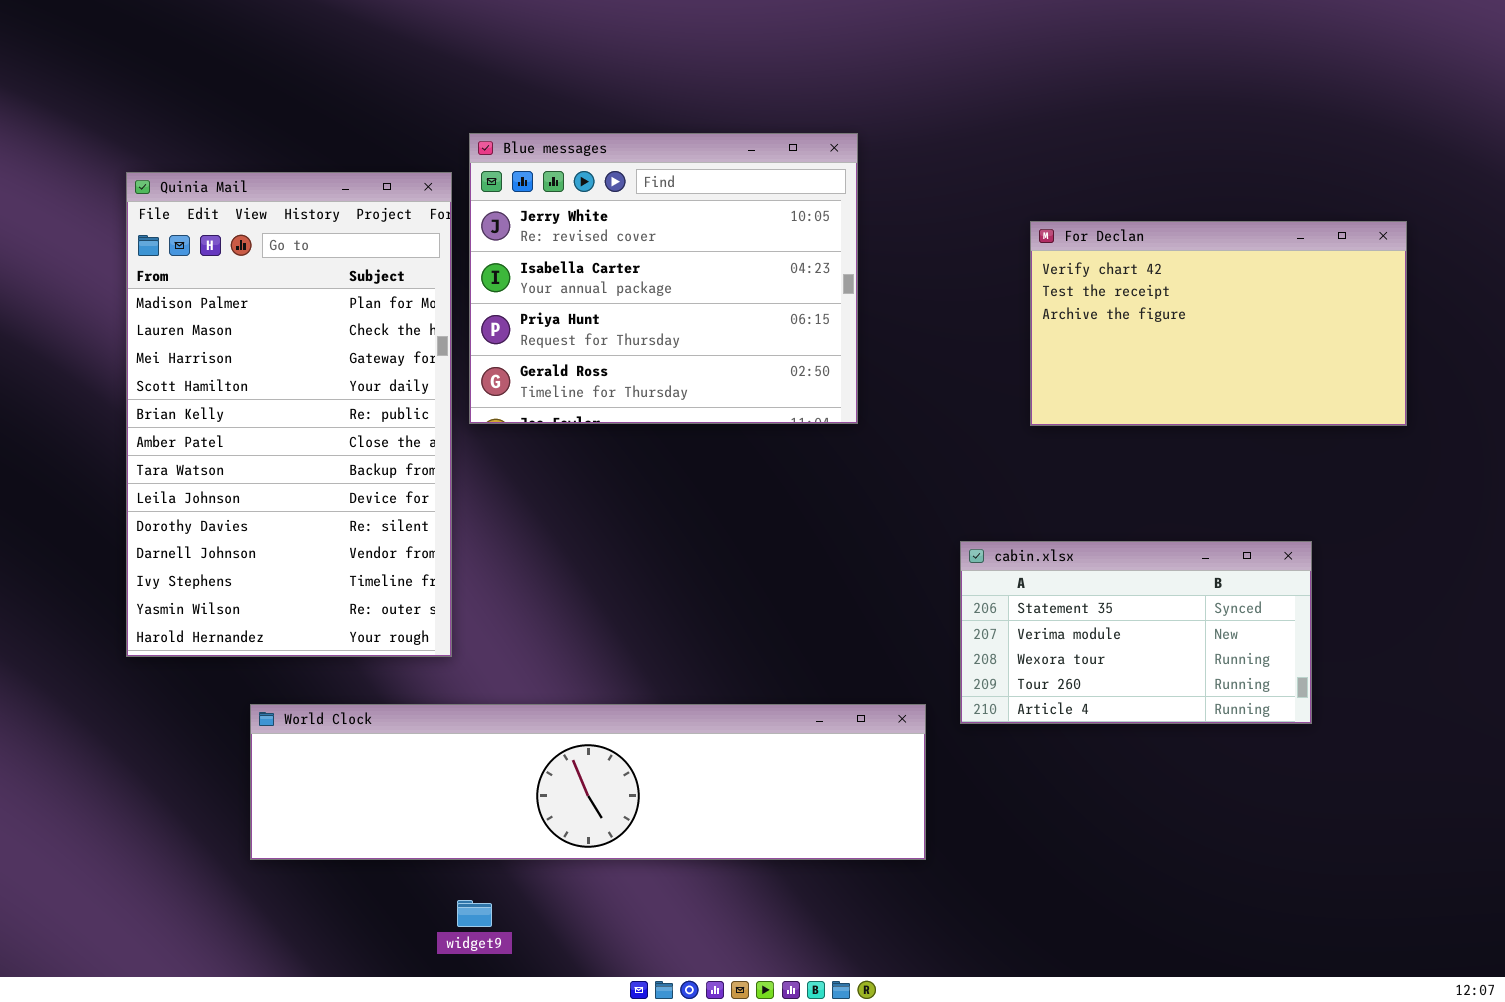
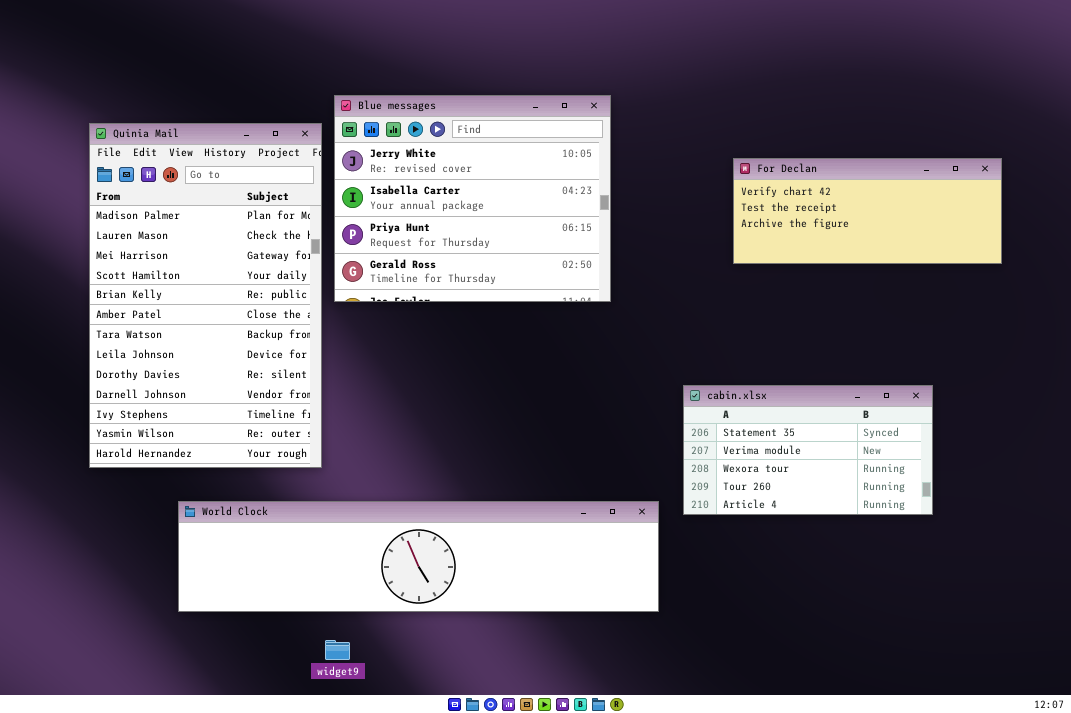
For Declan: [1030,221,1407,426] -> [733,158,1002,264], resized

